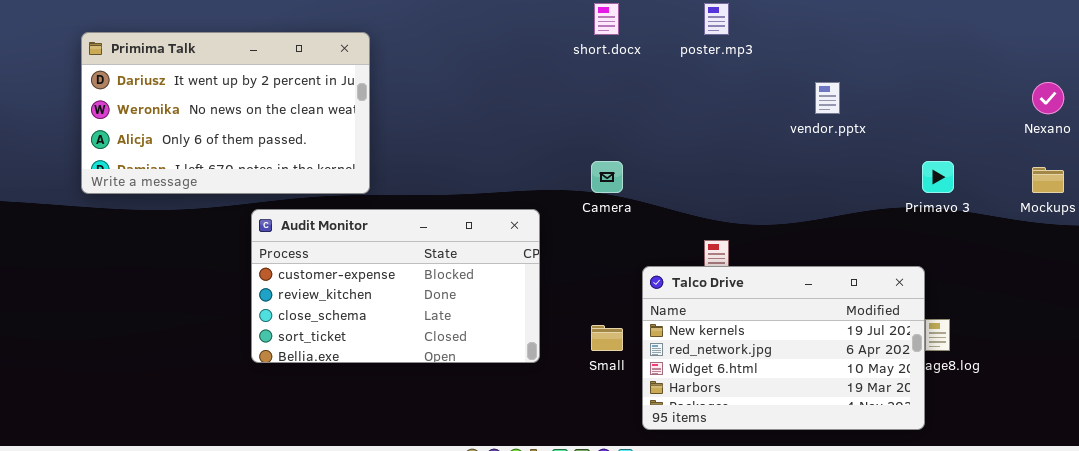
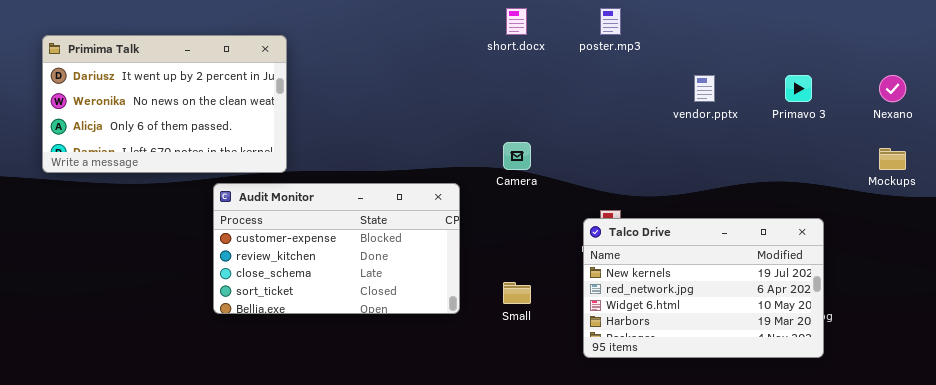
Primima Talk: [81,32,370,194] -> [42,35,287,173], moved
Primavo 3: [922,161,954,193] -> [785,75,812,102], moved
Talco Drive: [642,266,925,430] -> [583,218,824,358], moved

